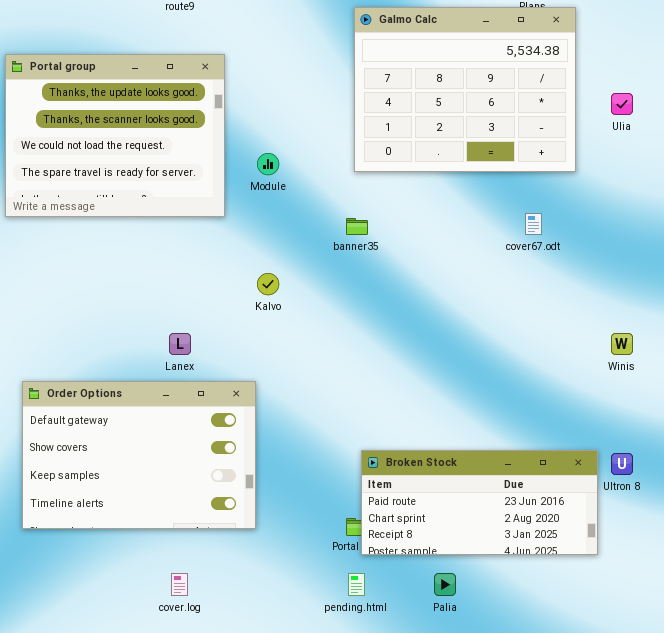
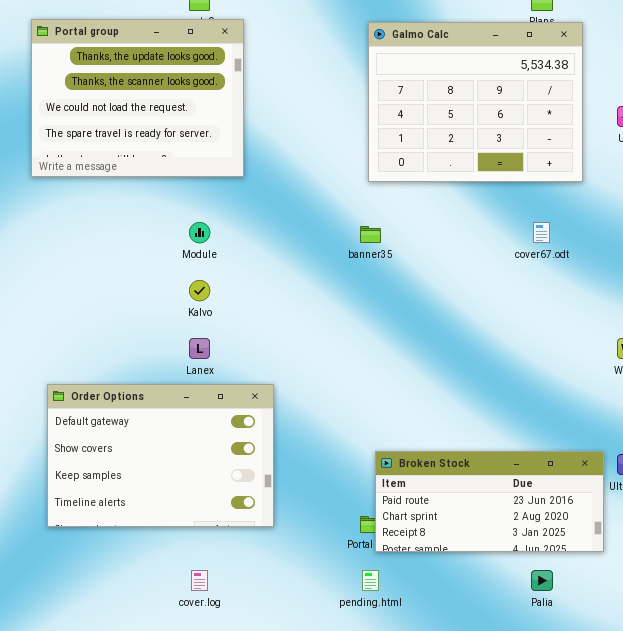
Portal group: [5,54,225,217] -> [31,19,244,177], moved
Module: [257,153,279,175] -> [189,222,210,243], moved
Kalvo: [257,273,279,295] -> [189,280,210,301], moved
Palia: [434,573,456,596] -> [531,570,553,591], moved

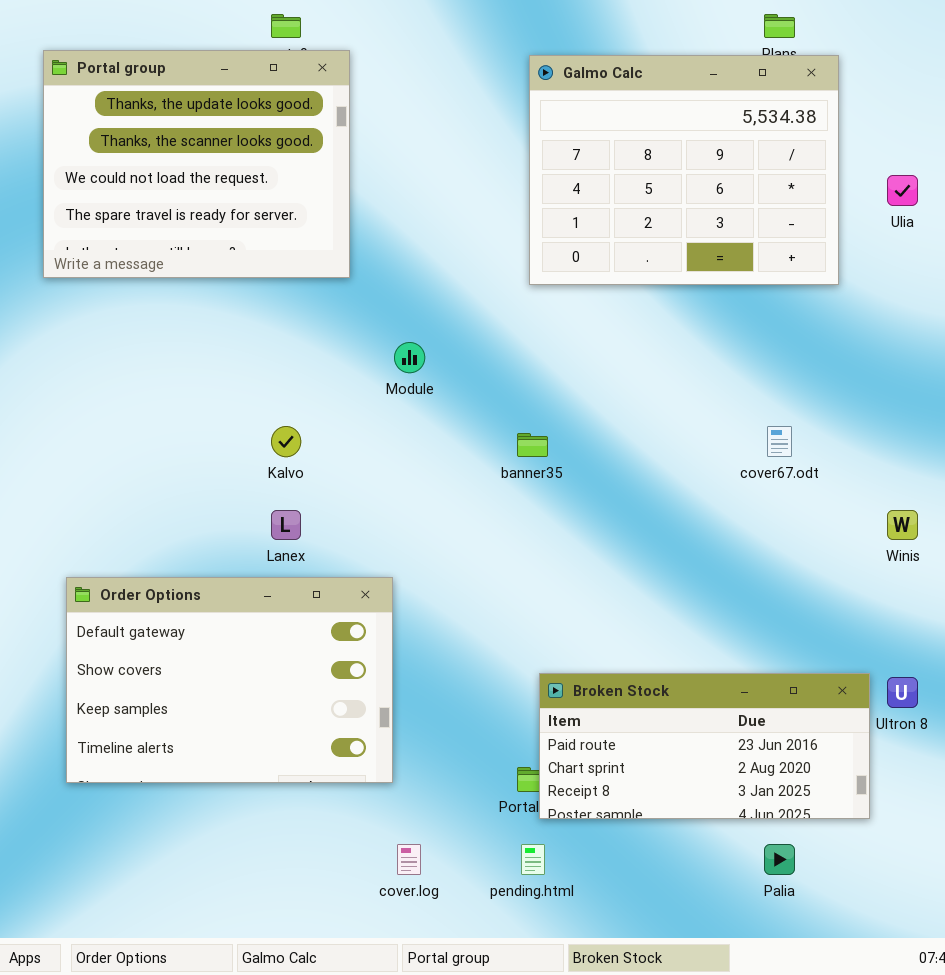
Module: [189,222,210,243] -> [394,342,425,373], moved
cover67.odt: [533,222,550,243] -> [767,426,792,457], moved
banner35: [360,226,381,243] -> [517,433,548,457], moved
cover.log: [191,570,208,591] -> [397,844,421,875], moved

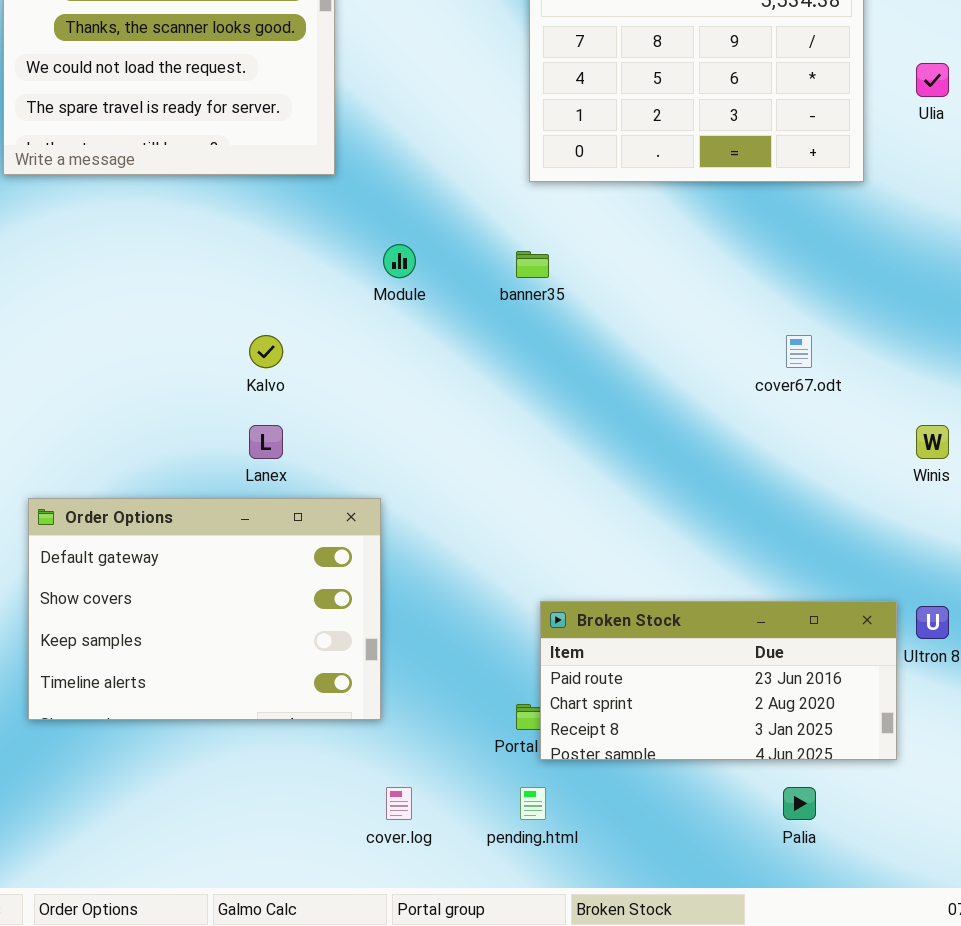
banner35: [517,433,548,457] -> [516,251,549,278], moved

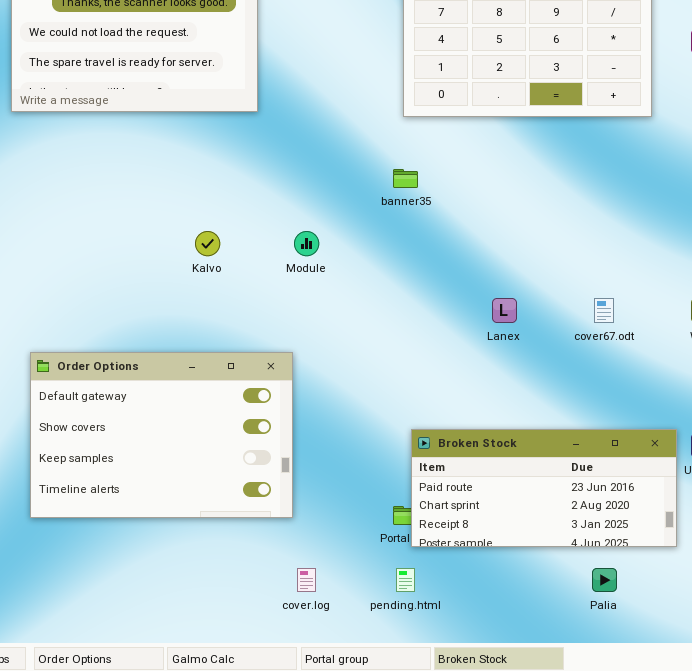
Module: [383,244,416,278] -> [294,231,319,256], moved
cover67.odt: [786,335,812,368] -> [594,298,614,323], moved
Lanex: [249,425,283,459] -> [492,298,517,323], moved

